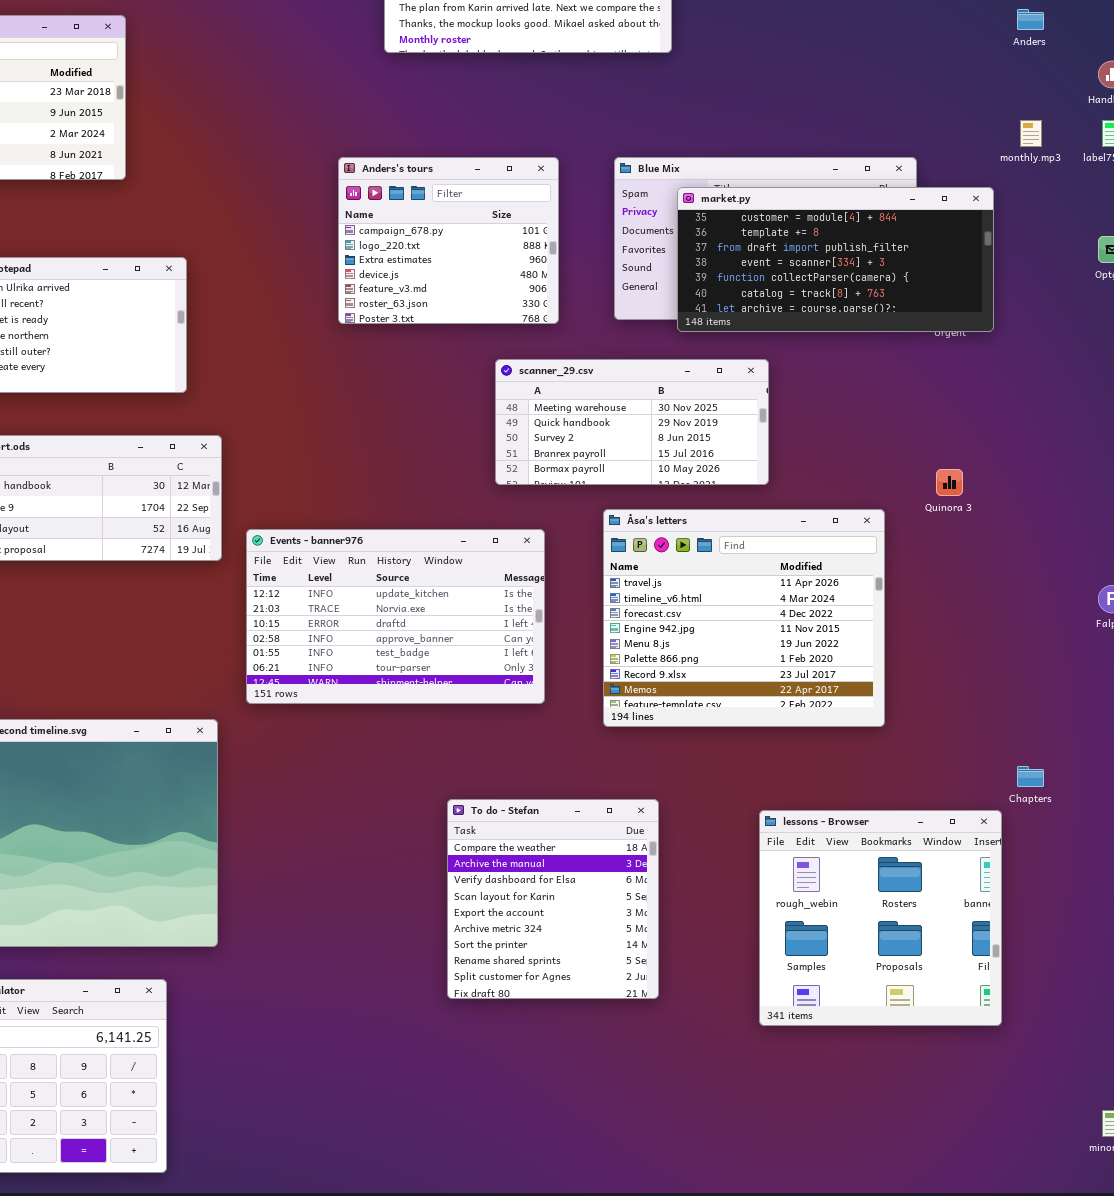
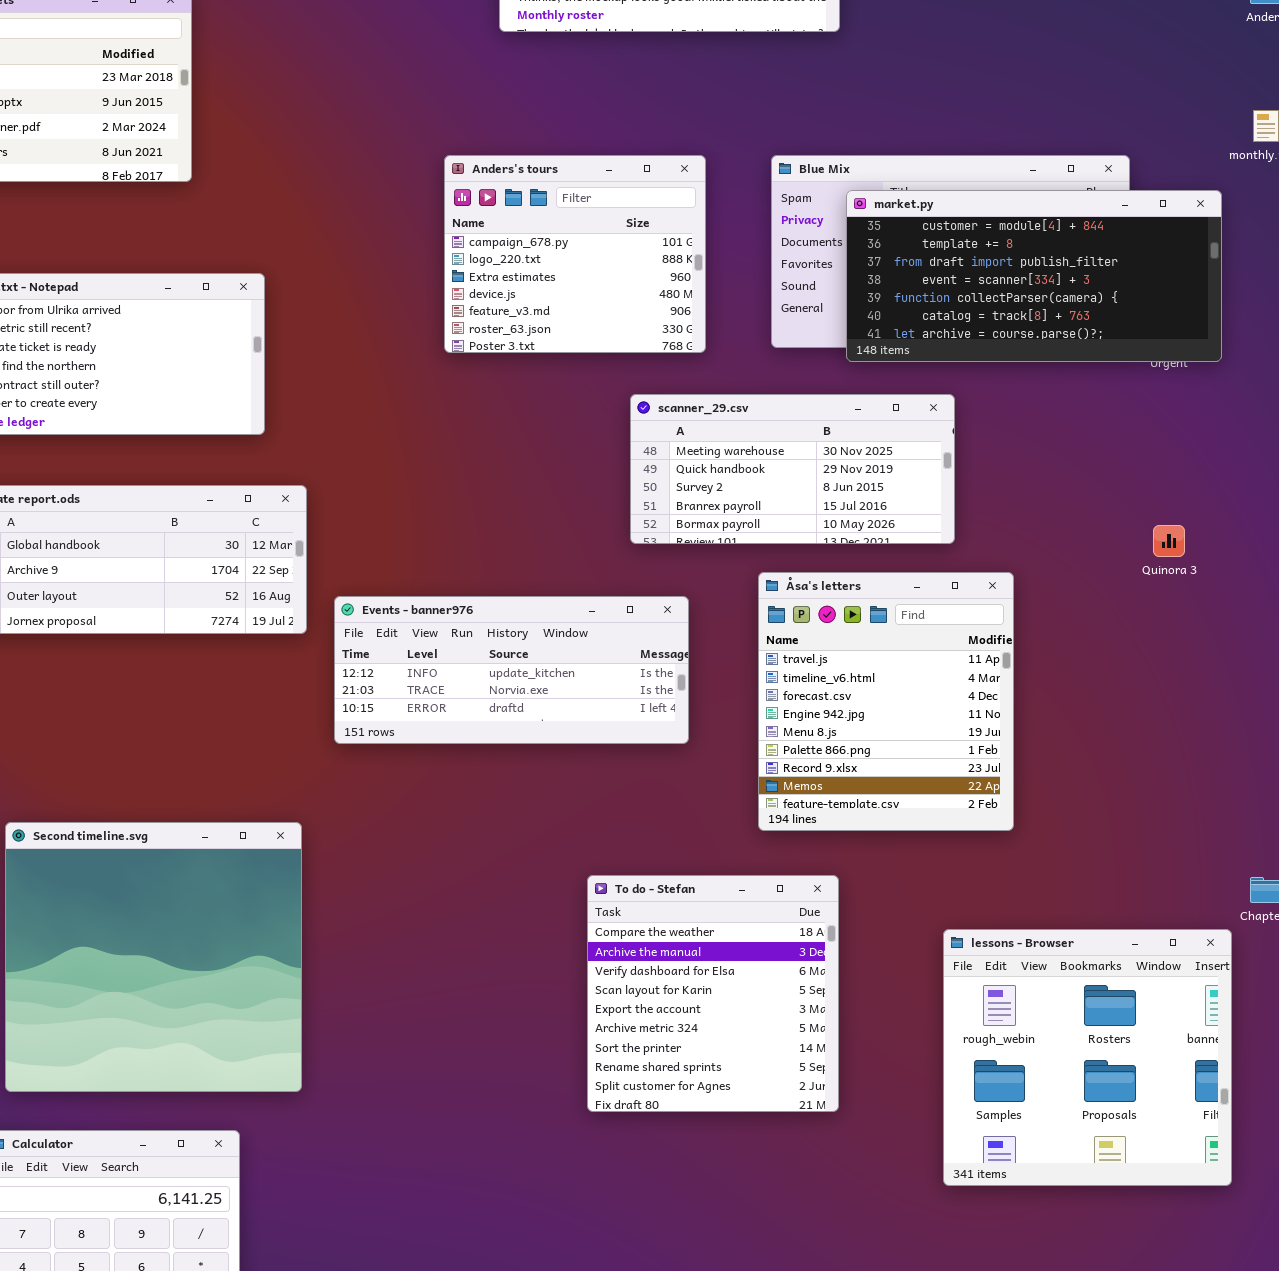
Åsa's letters: [603,509,885,727] -> [758,572,1014,831], resized
Events - banner976: [246,529,545,704] -> [334,596,689,744], resized
To do - Stefan: [447,799,659,999] -> [587,875,839,1112], moved

